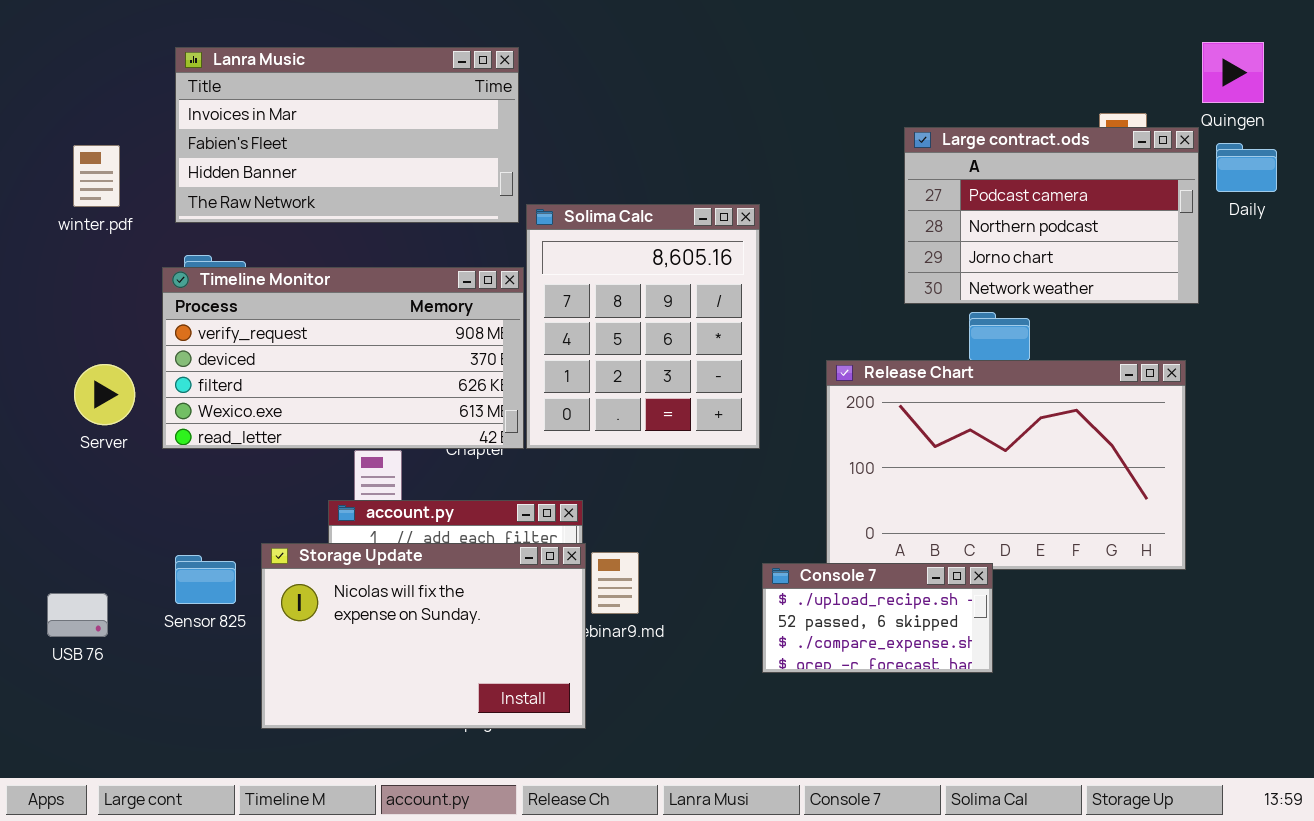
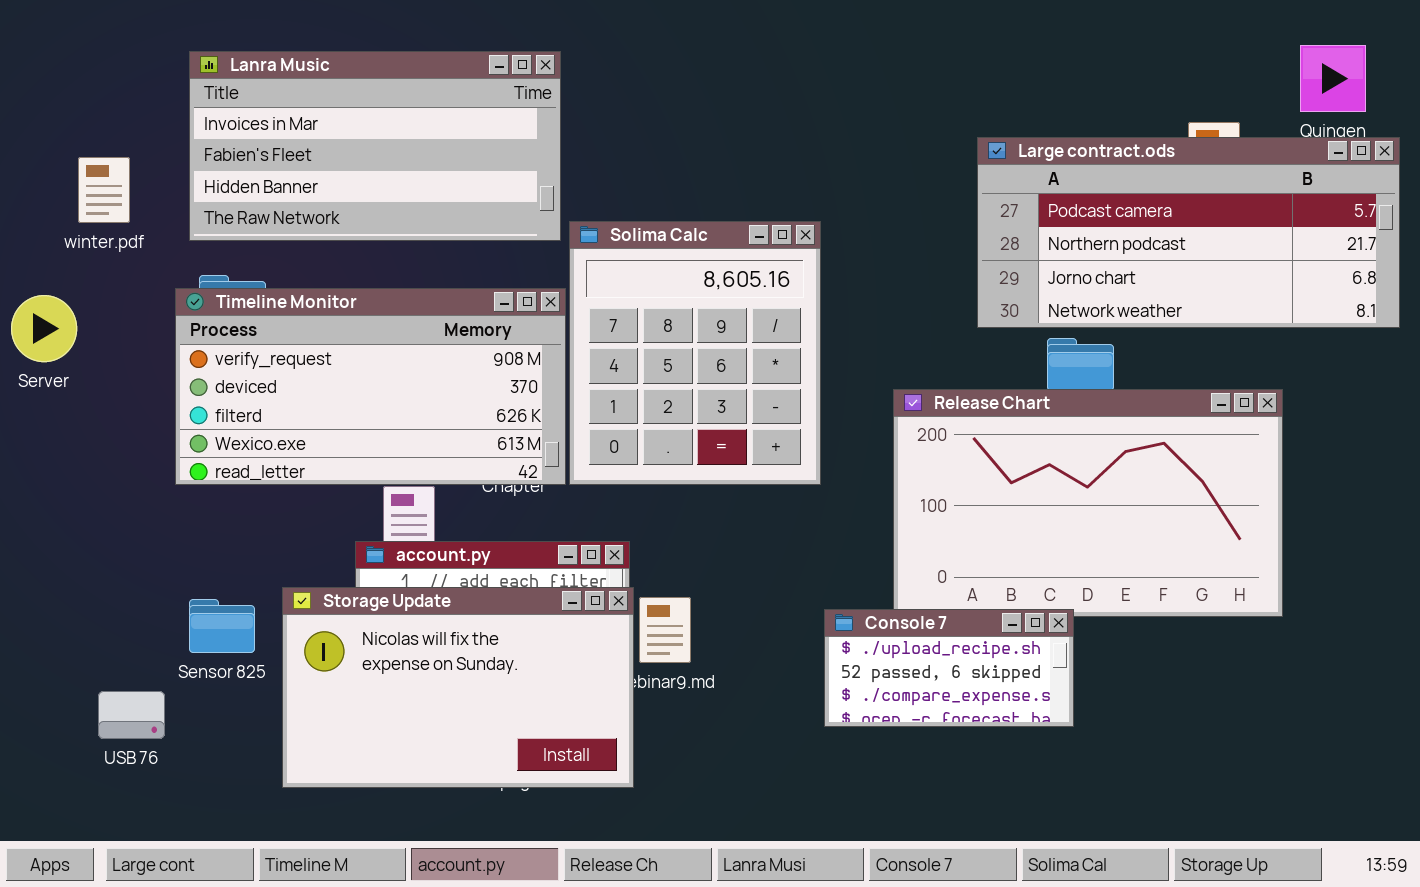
Large contract.ods: [904,127,1199,304] -> [977,137,1400,328], resized
Server: [74,364,135,425] -> [11,295,77,362], moved
USB 76: [47,593,108,637] -> [98,691,165,739], moved

